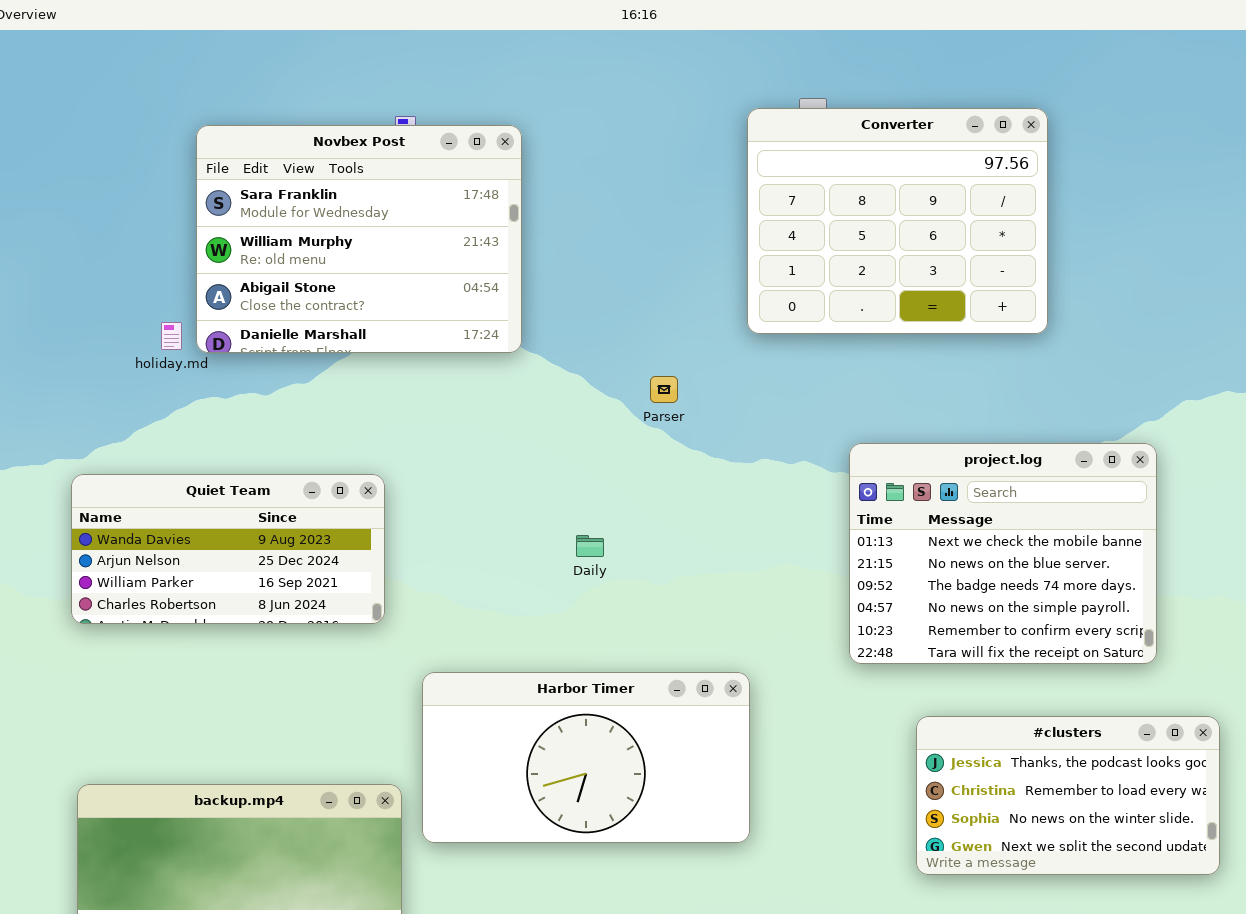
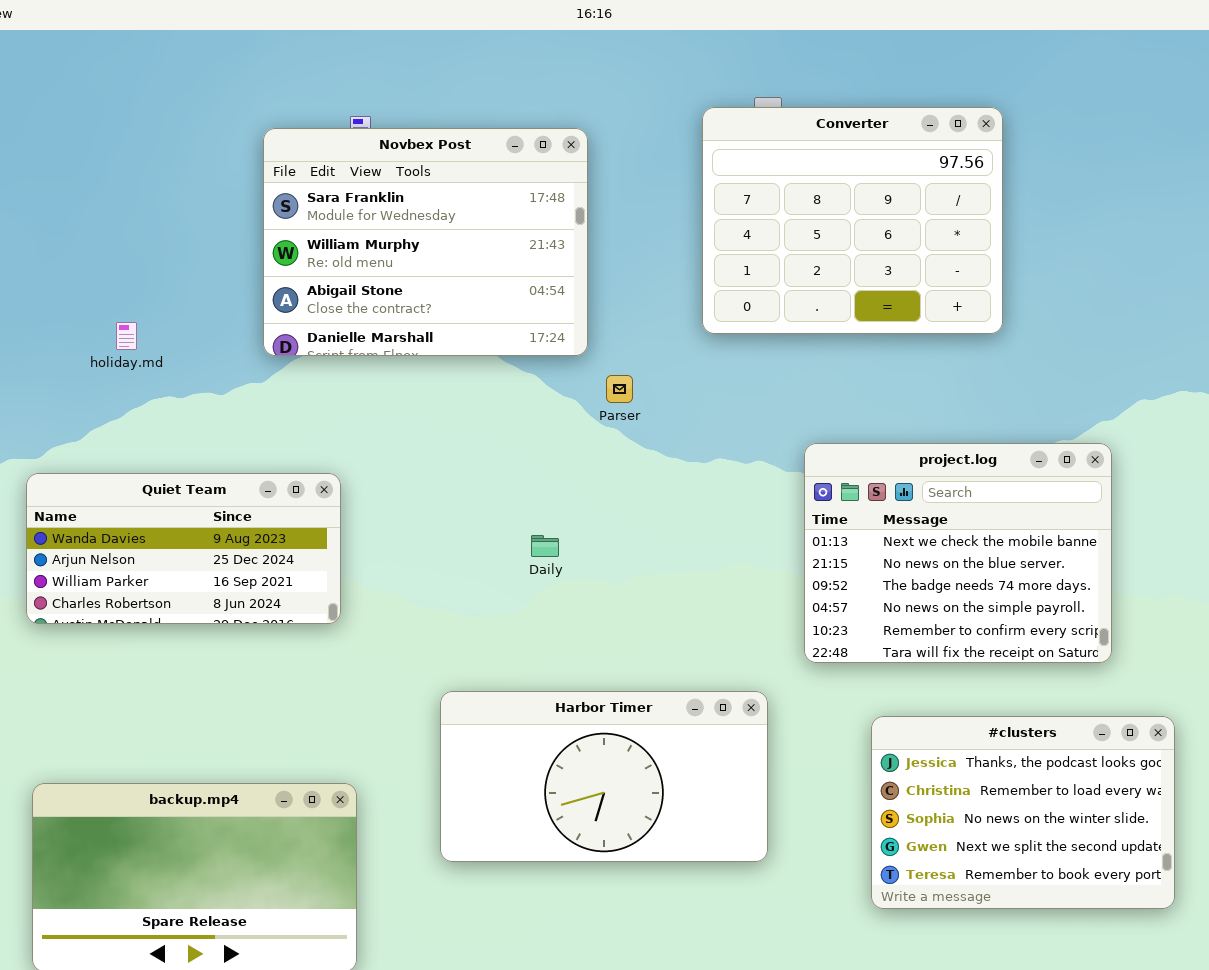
Novbex Post: [196,125,522,353] -> [263,128,588,356], moved
Harbor Timer: [422,672,750,843] -> [440,691,768,862], moved
#clusters: [916,716,1220,875] -> [871,716,1175,909], resized

